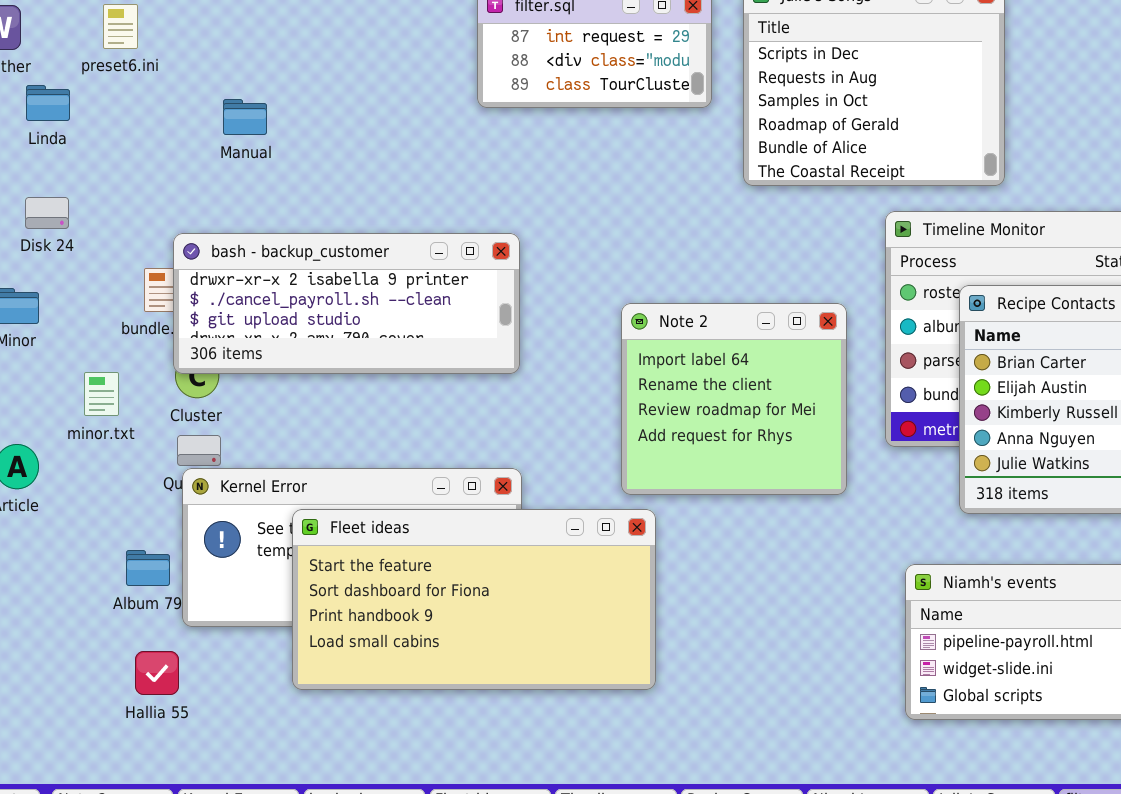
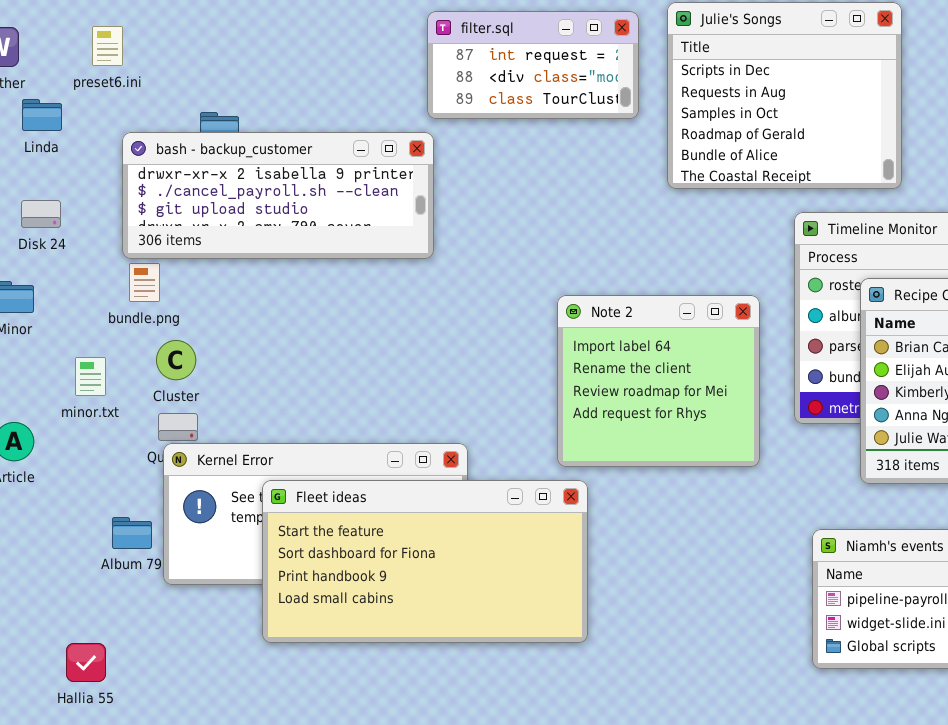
bash - backup_customer: [173,233,520,374] -> [122,132,434,259], moved
Hallia 55: [135,651,179,695] -> [66,643,106,682], moved

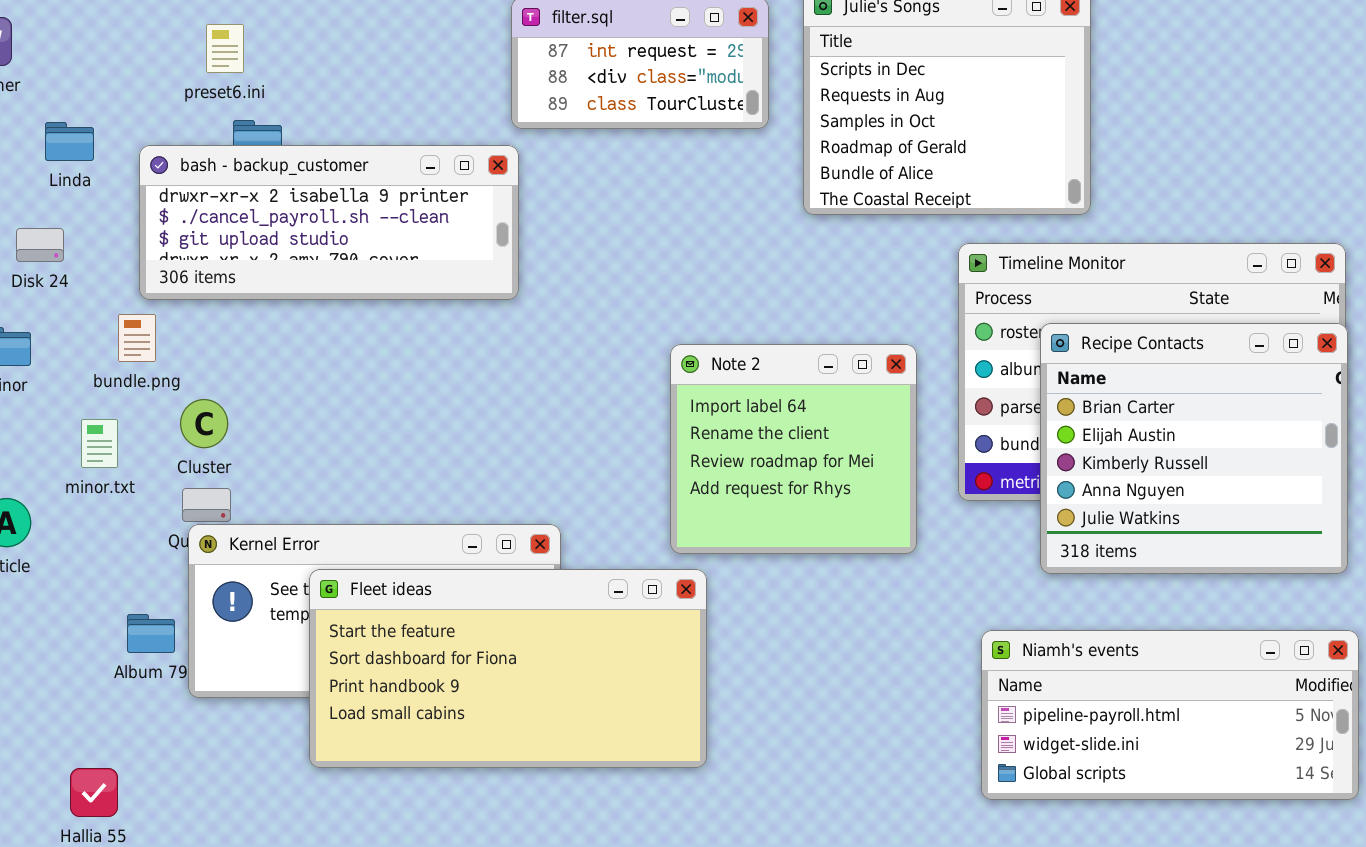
preset6.ini: [92,26,123,66] -> [206,24,244,73], moved
Linda: [22,99,62,131] -> [45,122,94,161], moved
bundle.png: [129,263,160,302] -> [118,314,156,362], moved

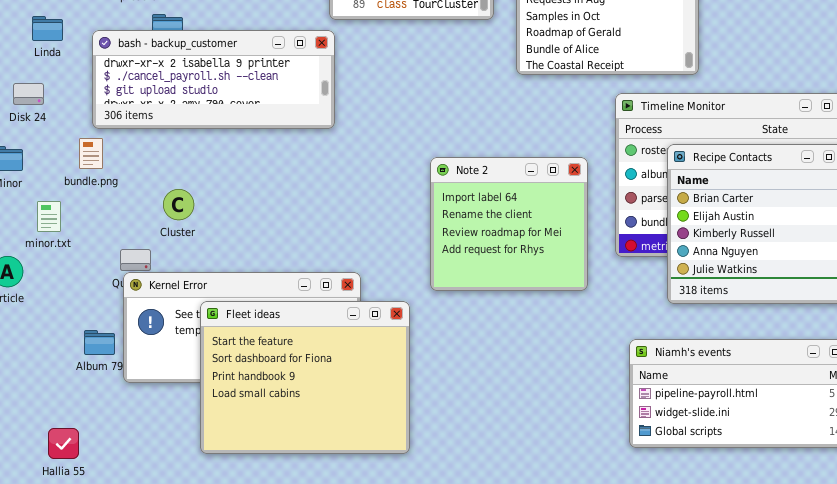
Cluster: [180,399,228,448] -> [163,189,194,220], moved
minor.txt: [81,419,118,468] -> [37,201,61,232], moved
Fleet ideas: [309,569,707,768] -> [200,301,410,454], resized

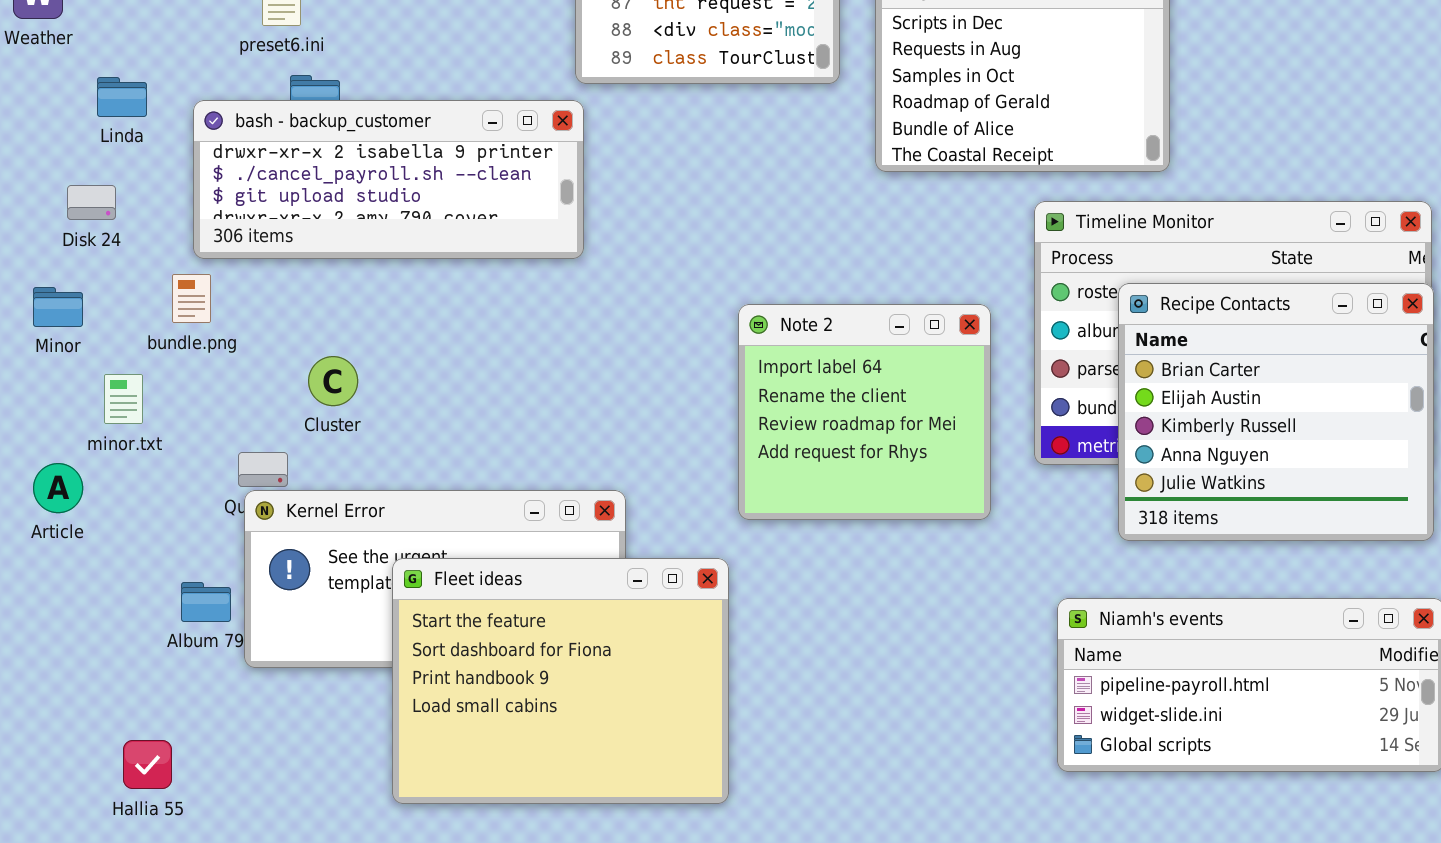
Fleet ideas: [200,301,410,454] -> [392,558,729,804], moved

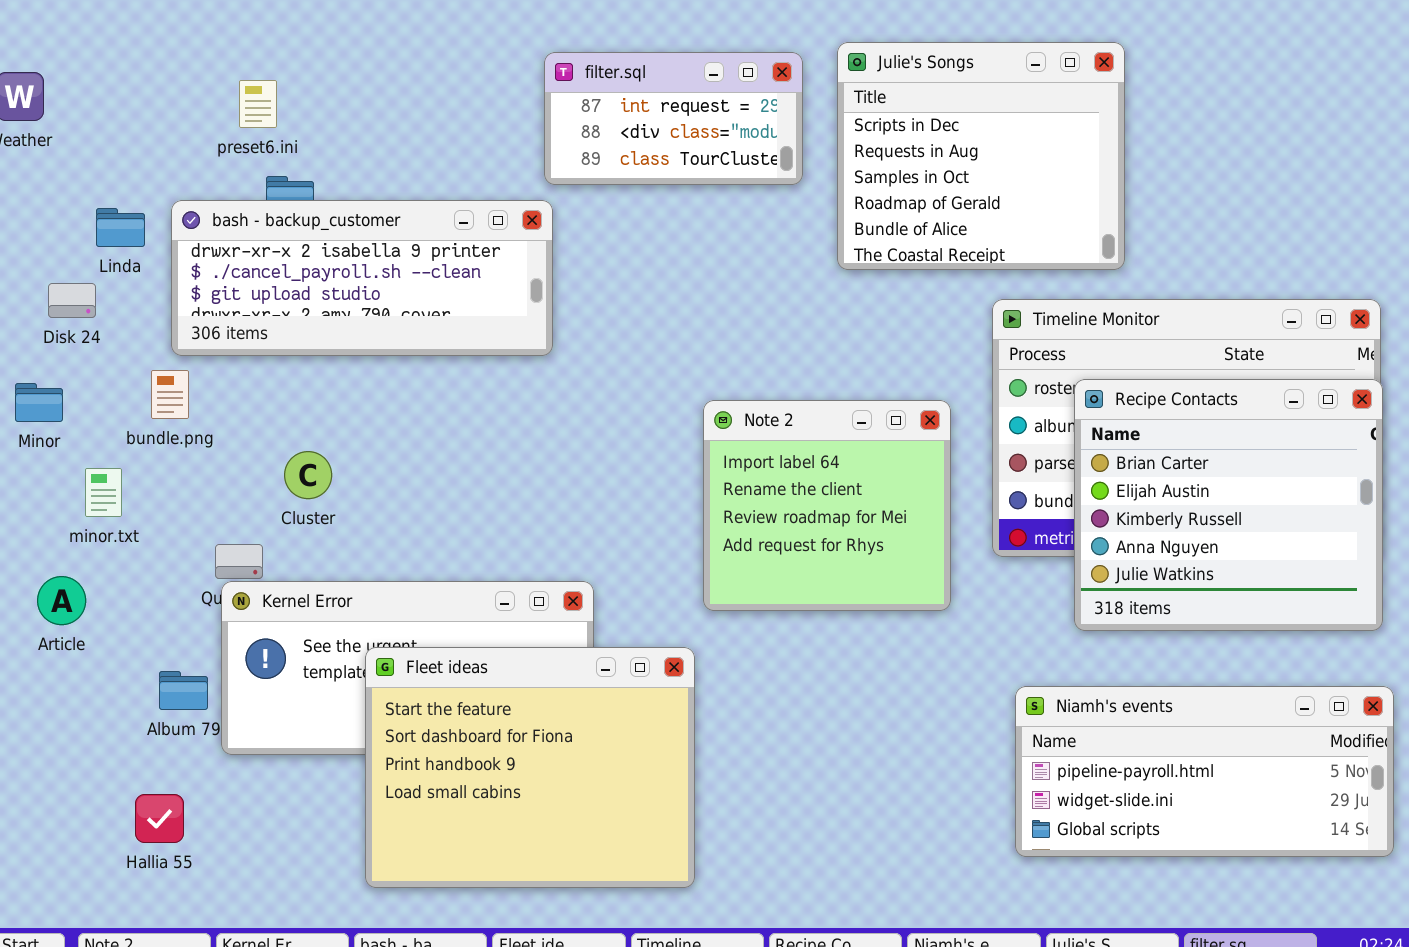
Linda: [97,77,147,117] -> [96,208,145,247], moved
Article: [33,463,83,513] -> [37,576,86,625], moved
Hallia 55: [123,740,172,789] -> [135,794,184,843], moved

